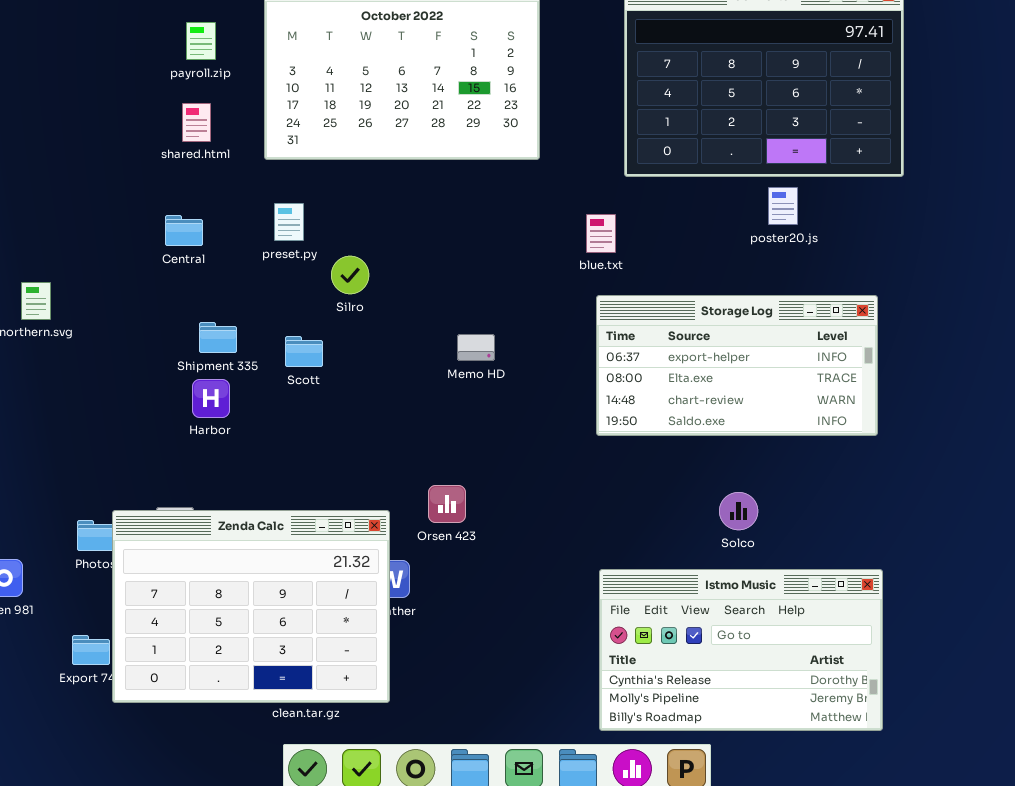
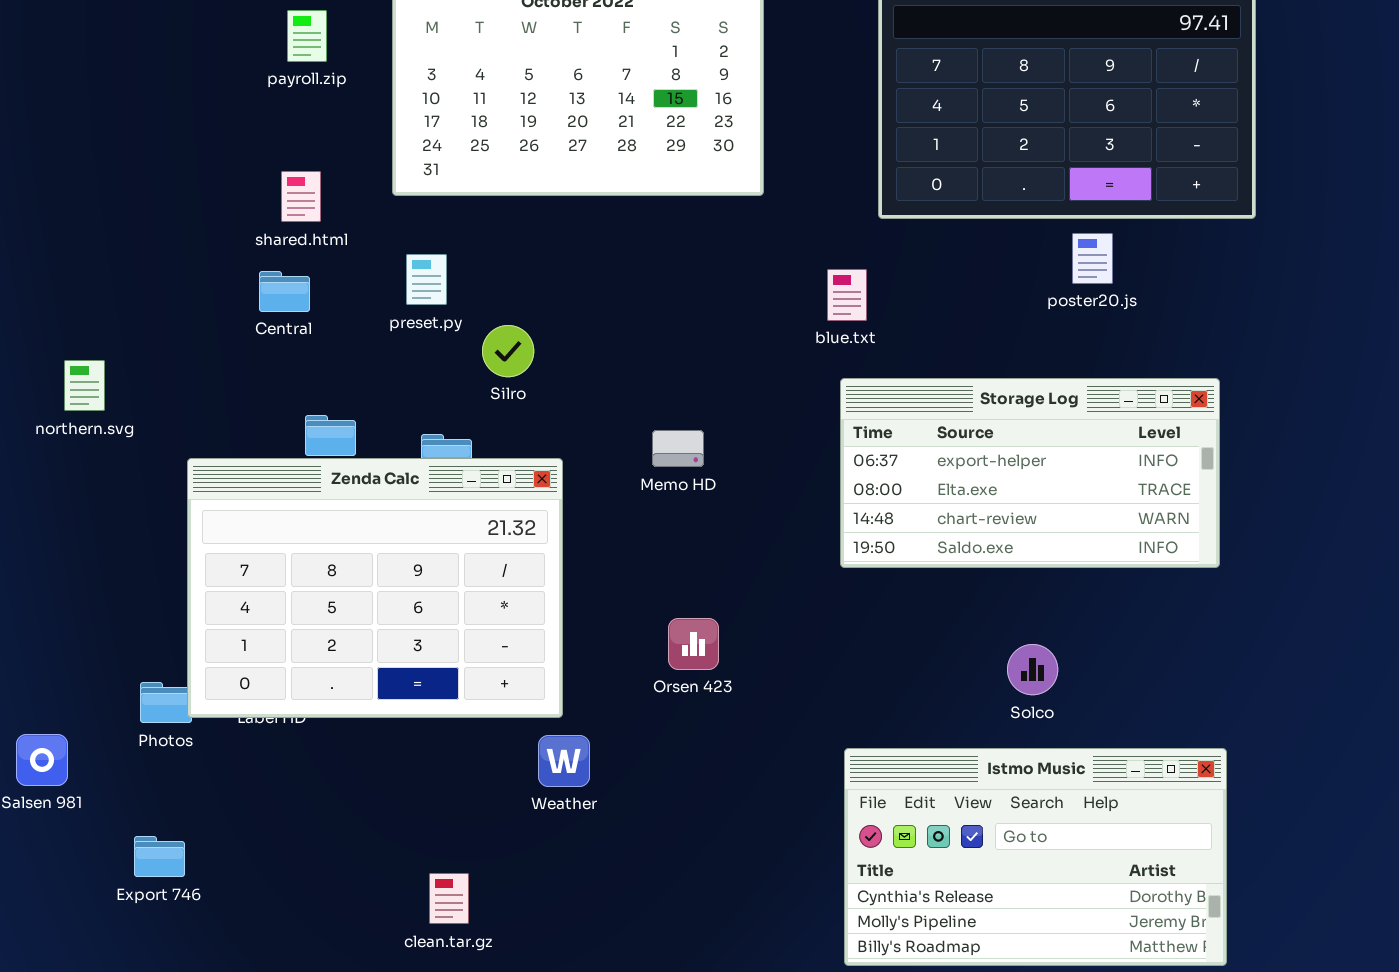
shared.html: [182,103,211,142] -> [281,171,321,222], moved
Orsen 423: [428,485,466,523] -> [668,618,719,670], moved
Zenda Calc: [112,510,390,703] -> [187,458,563,718], moved

